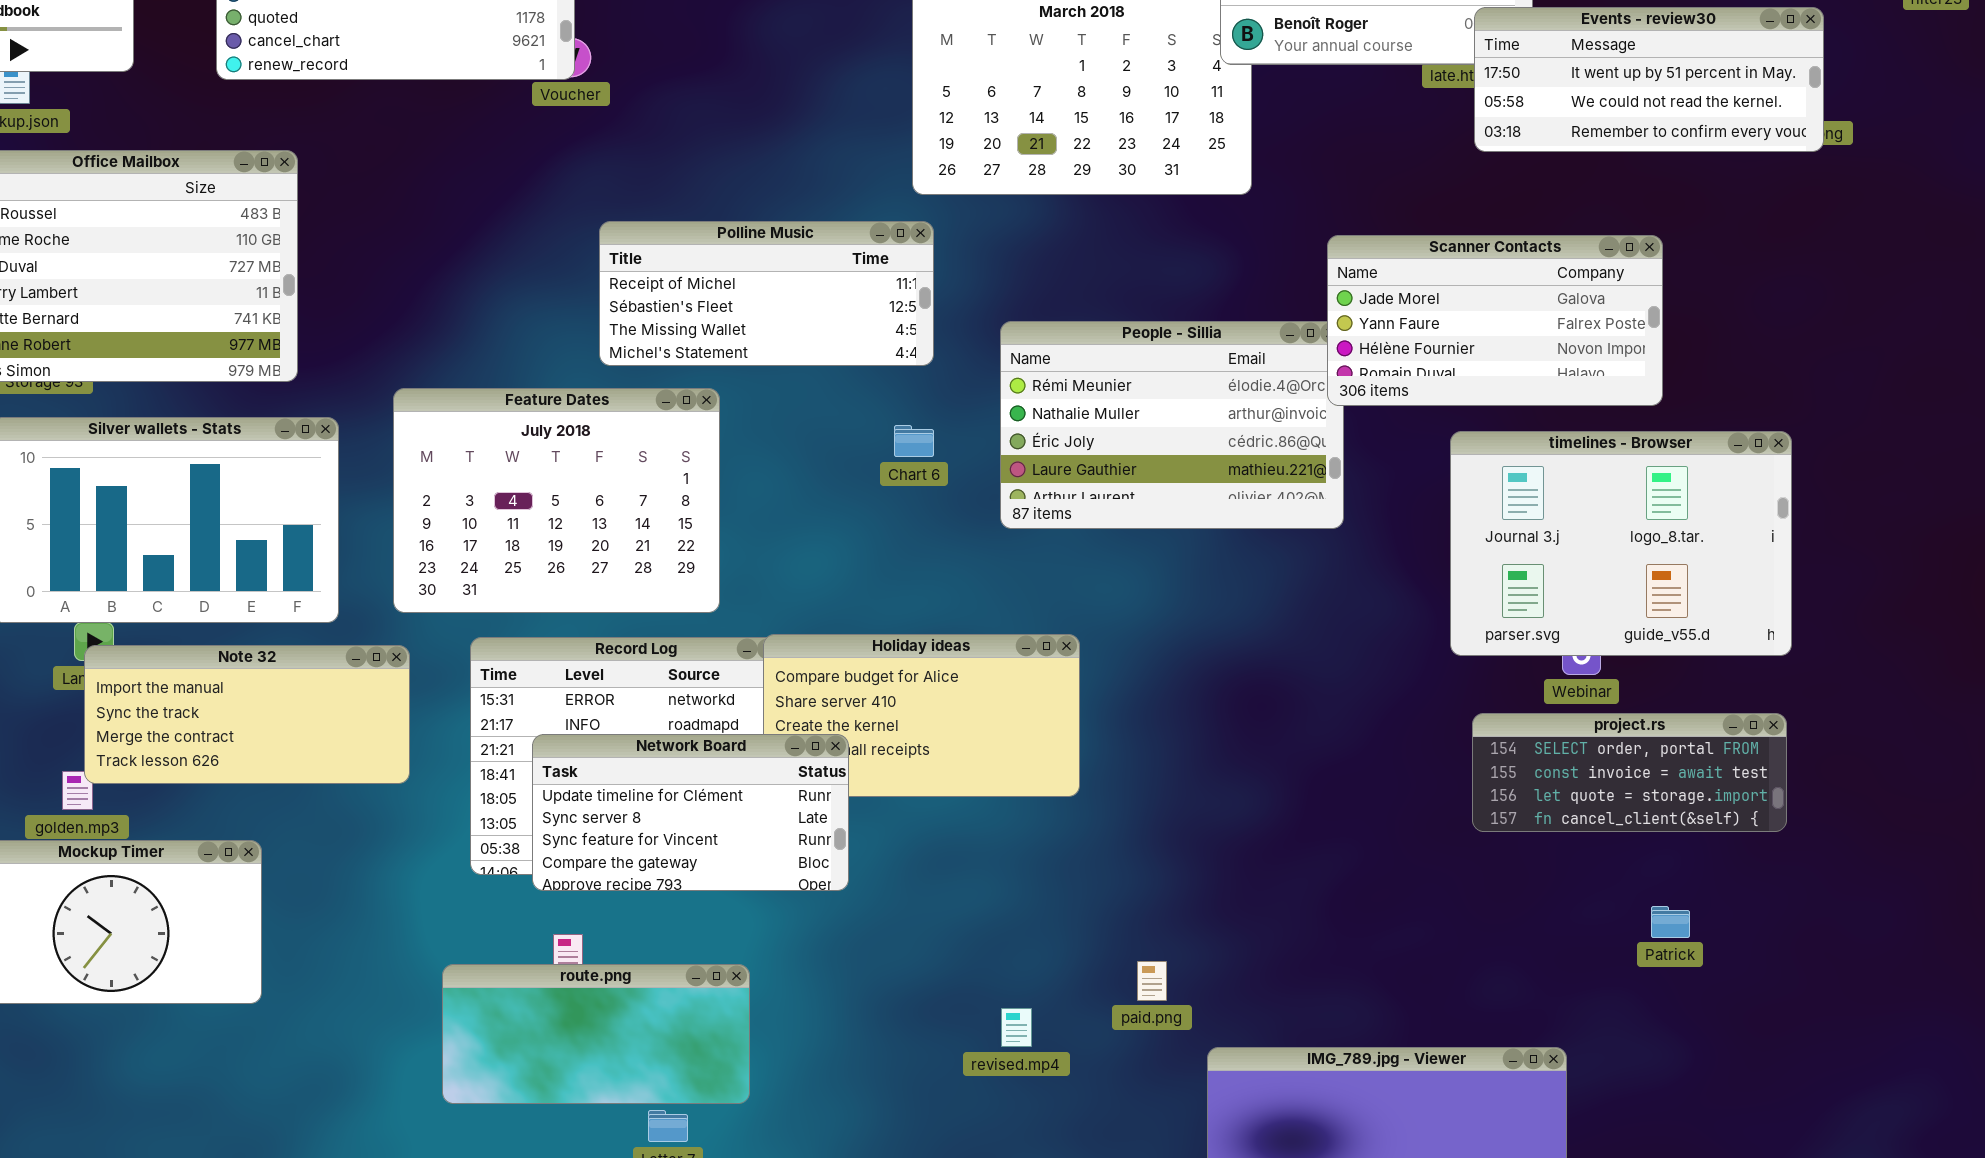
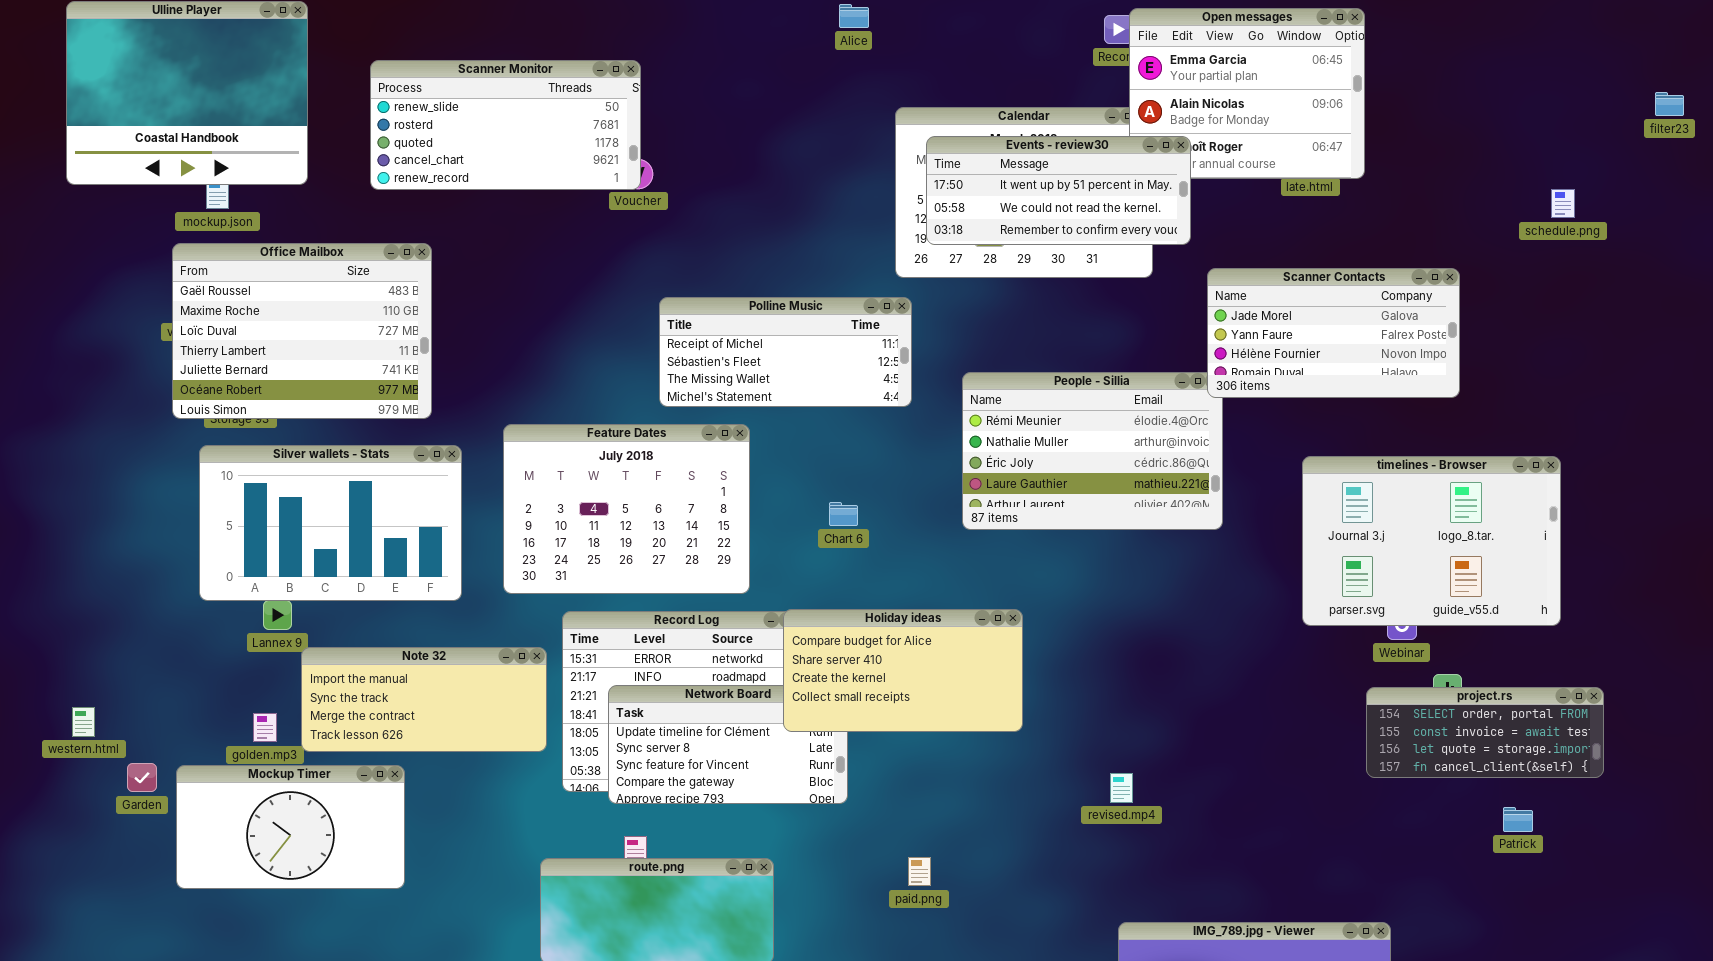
Events - review30: [1474,7,1824,152] -> [926,136,1191,245], moved
Scanner Contacts: [1327,235,1663,406] -> [1207,268,1460,398], moved
Chart 6: [894,425,934,457] -> [829,502,858,526], moved
Holiday ideas: [763,634,1080,797] -> [783,609,1023,732], raised
Note 32: [84,645,410,784] -> [301,647,547,752], moved
project.rs: [1472,713,1787,832] -> [1366,687,1604,778], moved
Patrick: [1651,906,1690,938] -> [1503,807,1533,832], moved
paid.png: [1137,961,1167,1001] -> [908,857,931,886], moved
revised.mp4: [1001,1008,1032,1047] -> [1110,773,1133,803], moved

